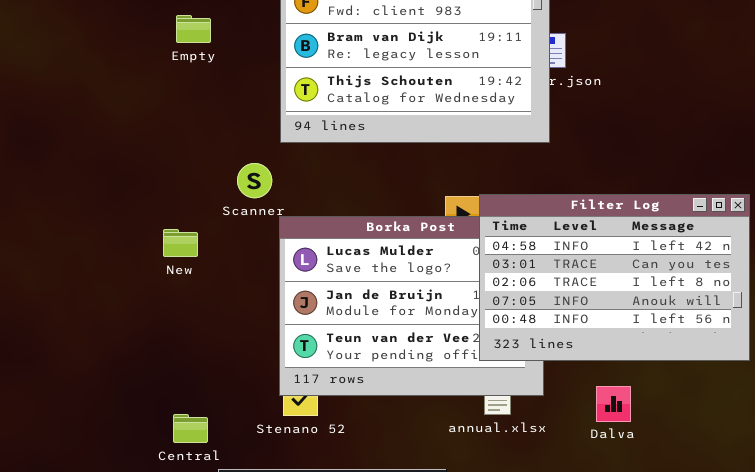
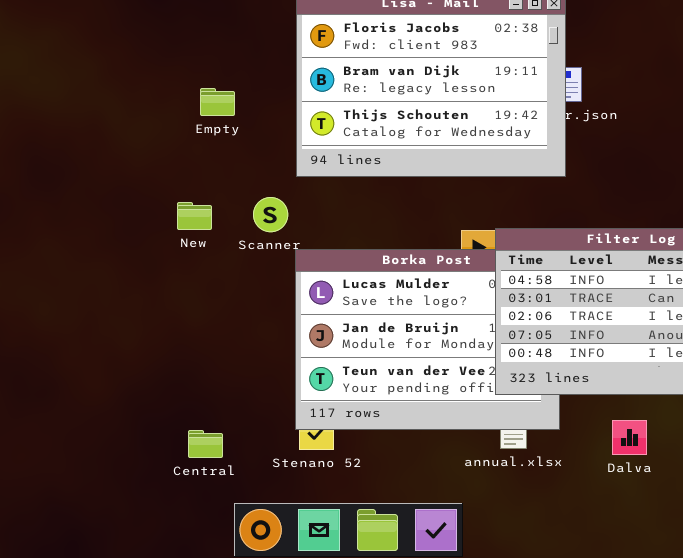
Empty: [176,15,211,43] -> [200,88,235,116], moved
New: [163,229,198,257] -> [177,202,212,230], moved
Central: [173,414,208,443] -> [188,430,223,458], moved

